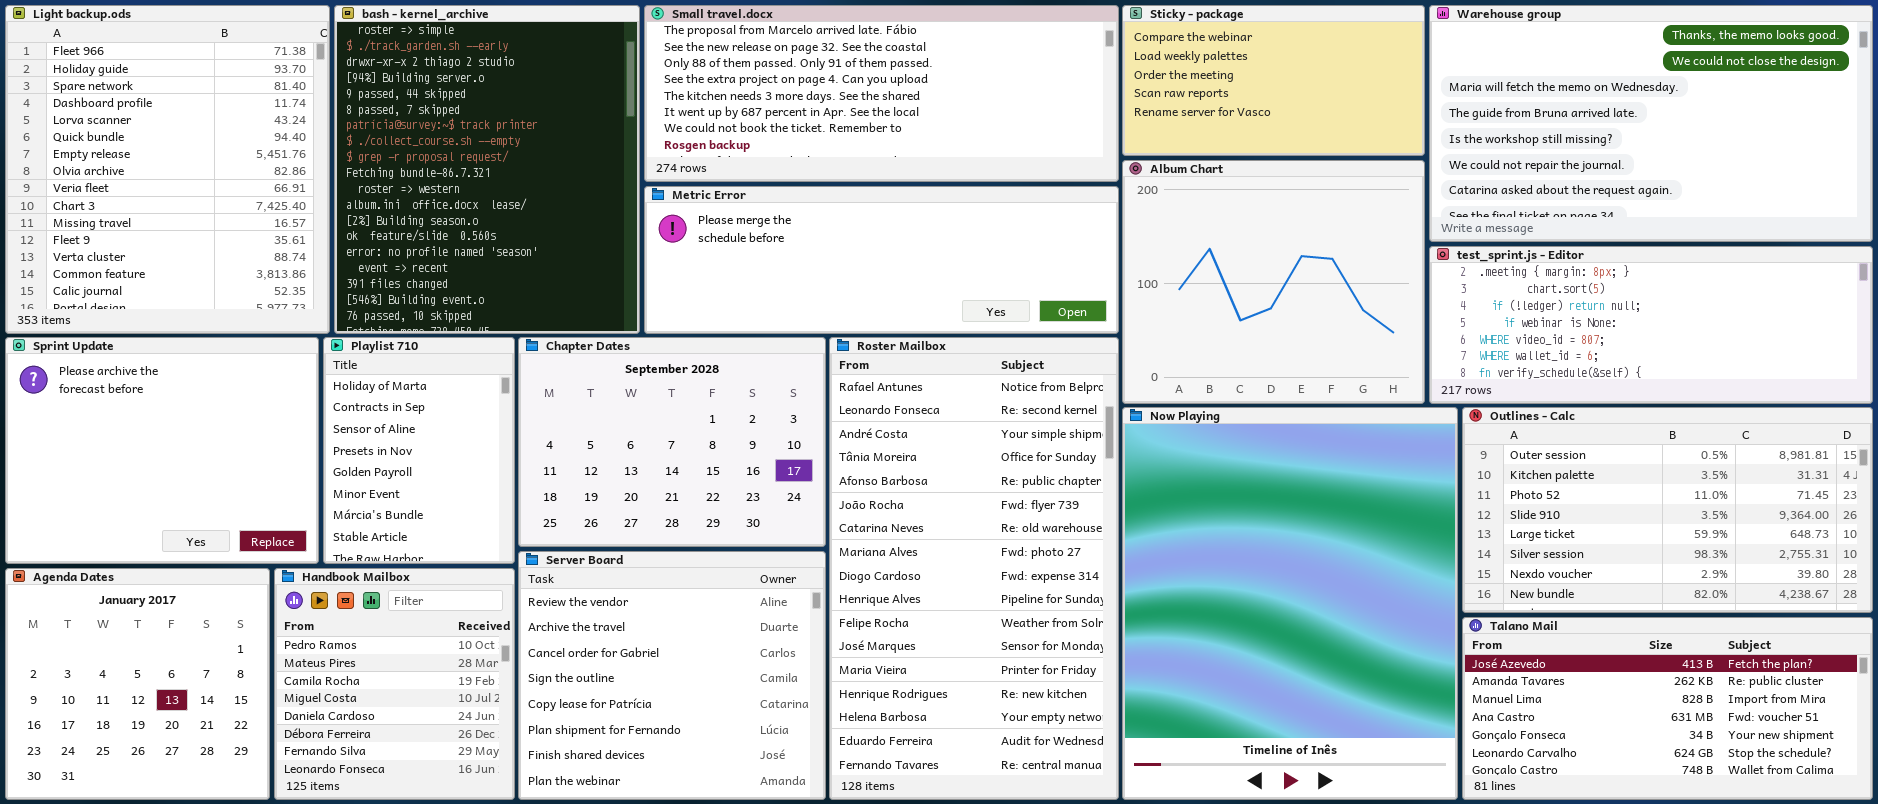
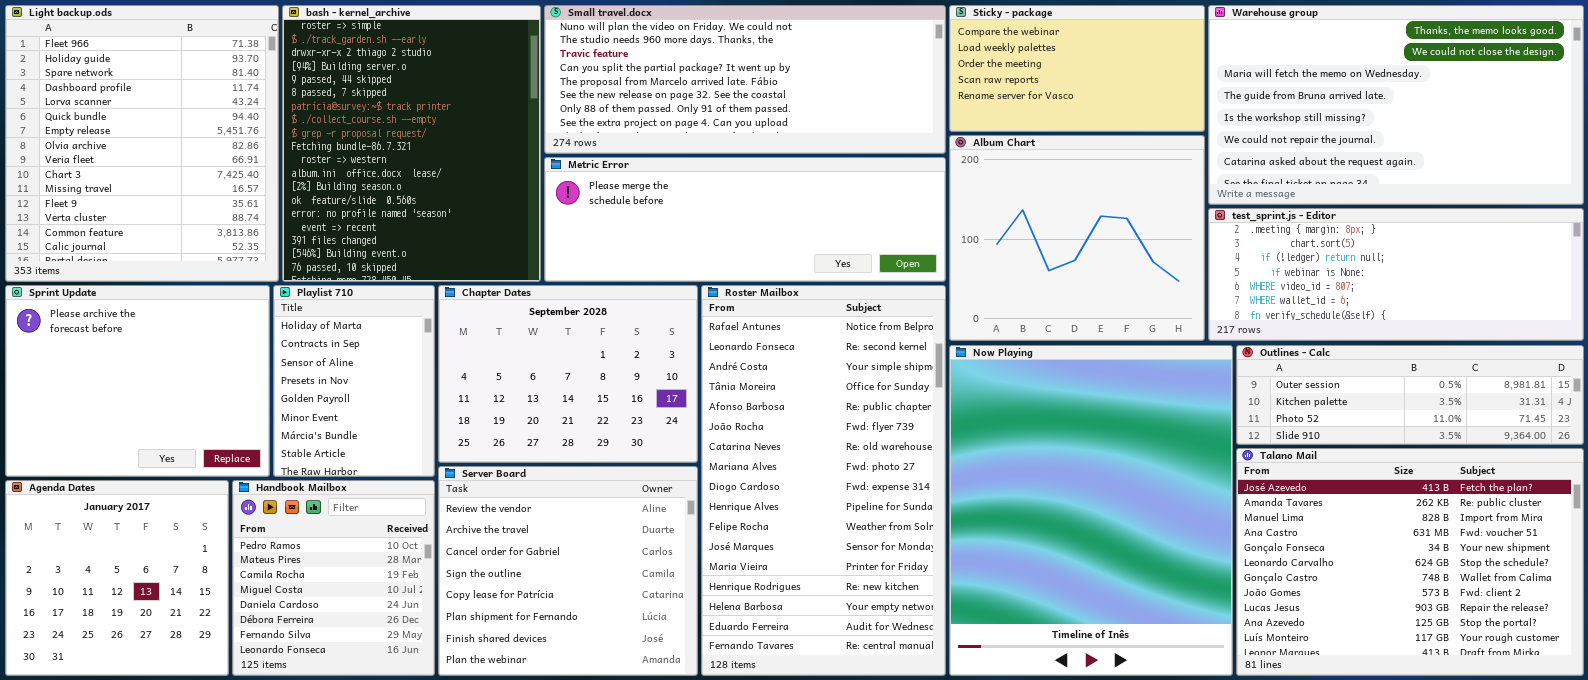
Small travel.docx: [644,5,1119,182] -> [544,5,946,154], scrolled up 4 rows
Outlines - Calc: [1462,407,1873,613] -> [1236,345,1584,445], resized
Talano Mail: [1462,617,1873,800] -> [1236,448,1584,676], resized

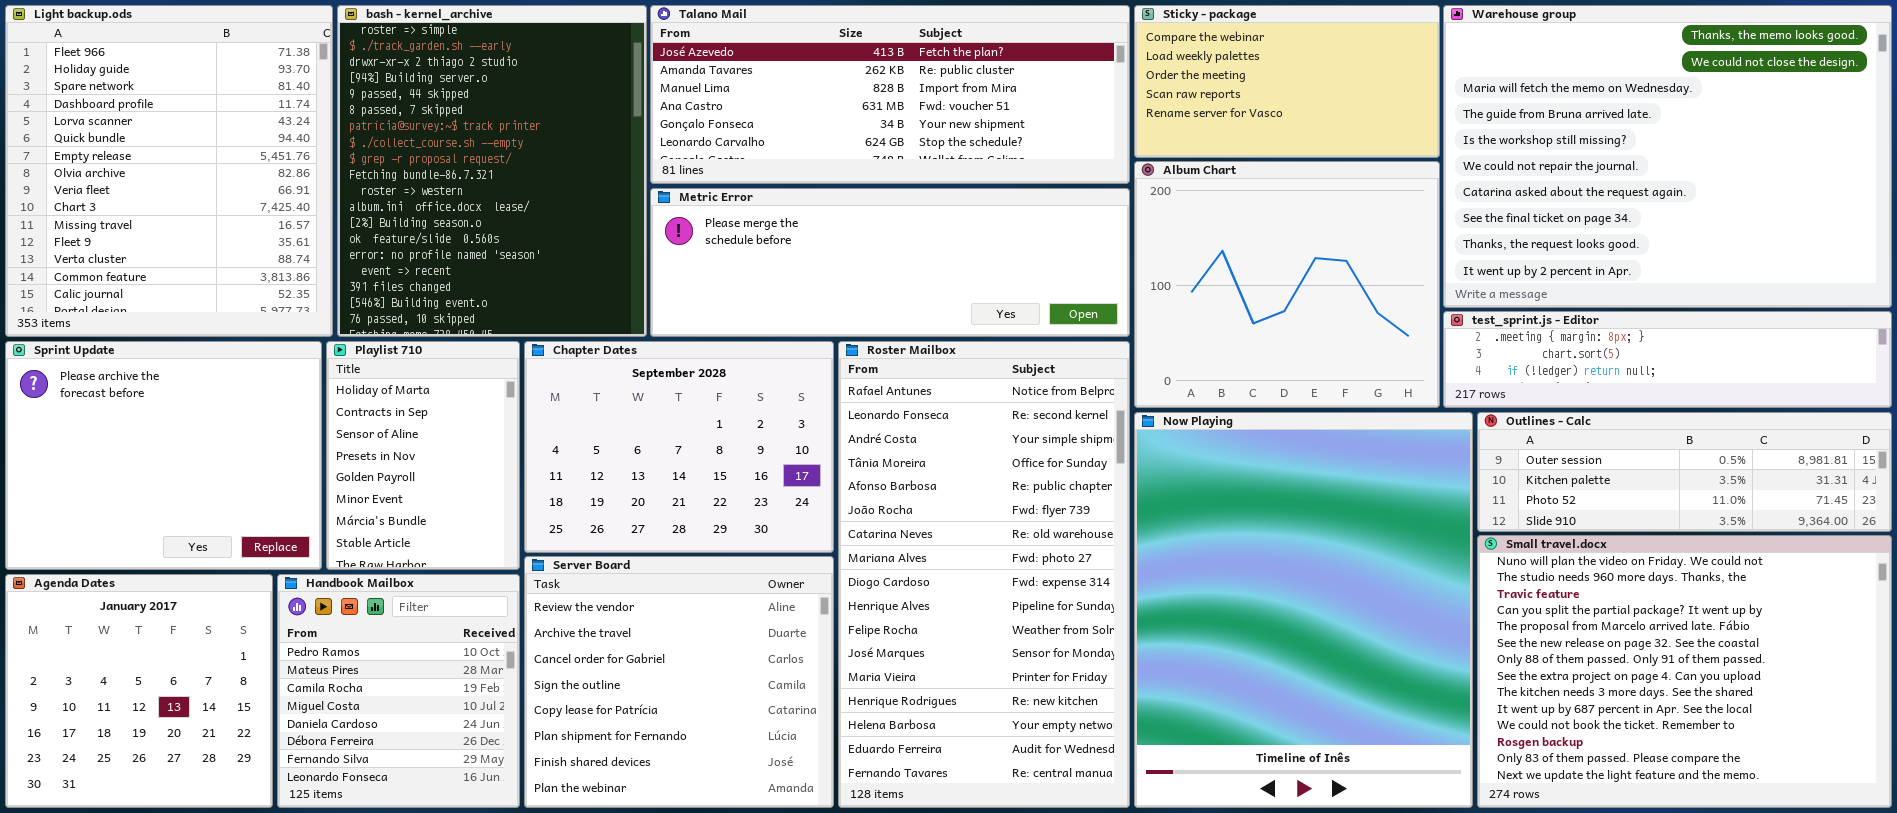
Small travel.docx: [544,5,946,154] -> [1477,535,1892,808], moved, resized
Warehouse group: [1208,5,1584,205] -> [1443,5,1892,308], resized
test_sprint.js - Editor: [1208,208,1584,341] -> [1443,311,1892,408], resized
Talano Mail: [1236,448,1584,676] -> [650,5,1130,184], moved, resized

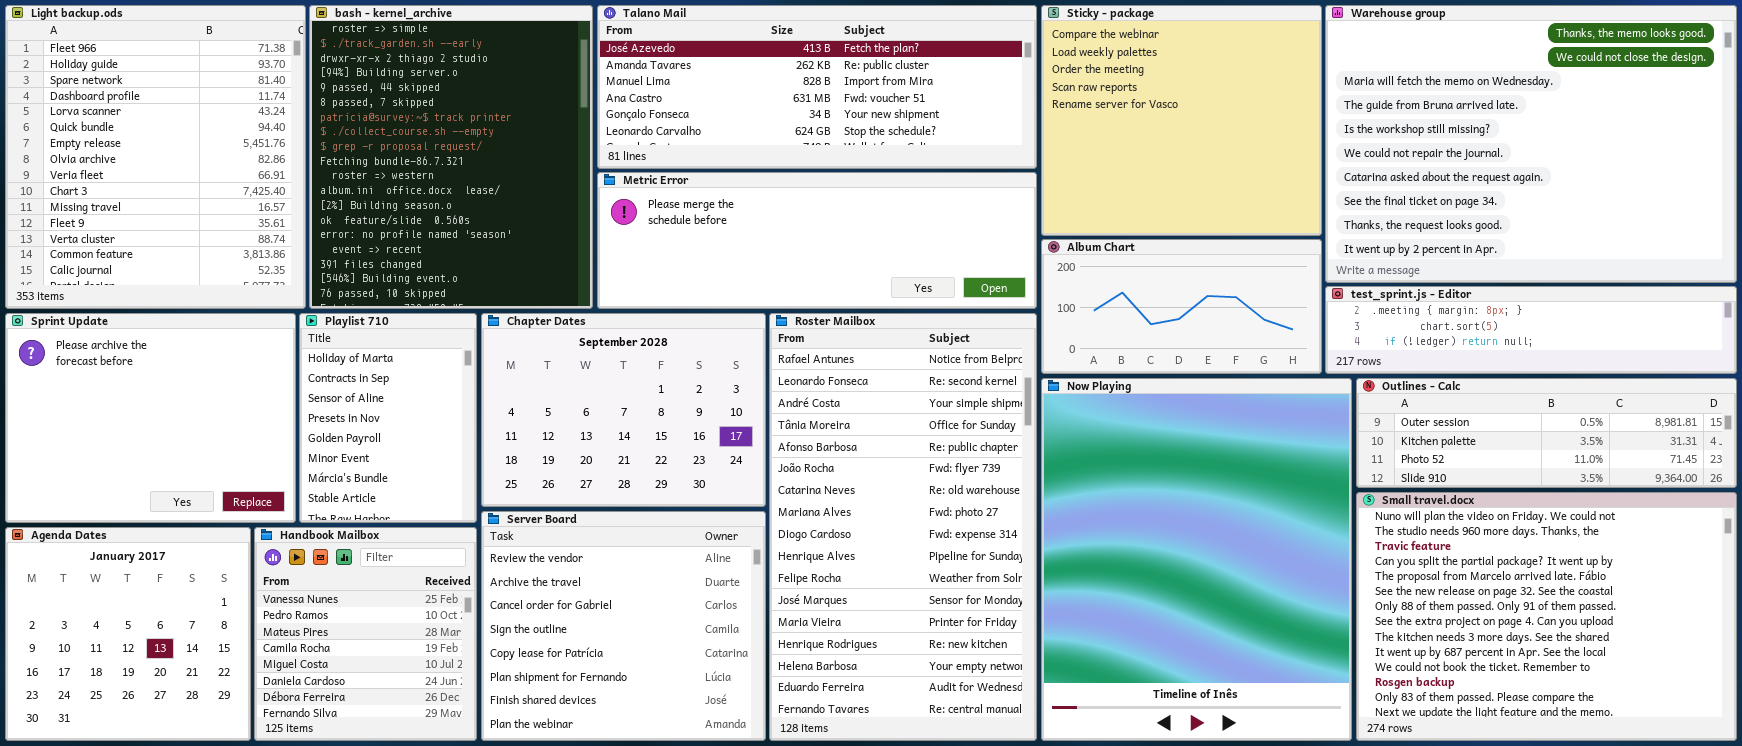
Sticky - package: [1134,5,1440,158] -> [1041,5,1322,236], resized
Album Chart: [1134,161,1440,408] -> [1041,239,1322,374], resized
Handbook Mailbox: [277,574,520,808] -> [254,527,477,741], scrolled up 1 row

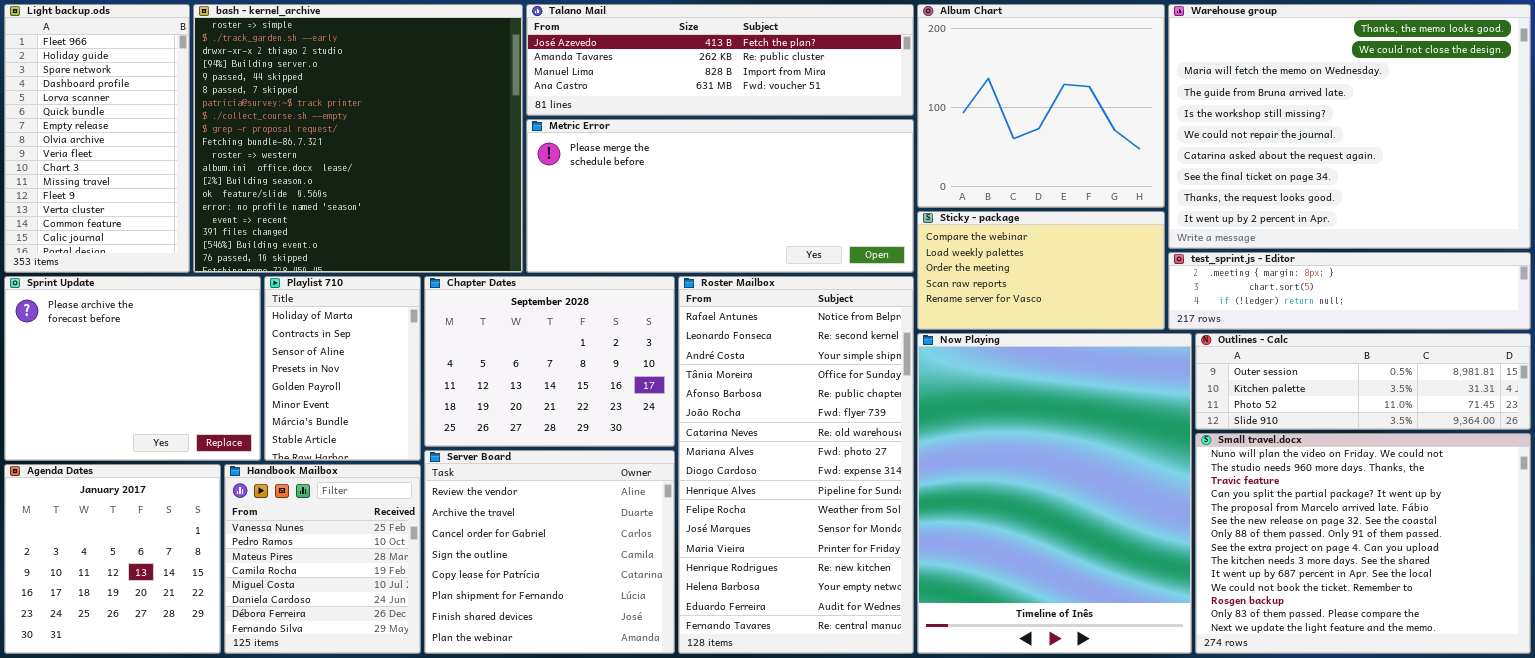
Light backup.ods: [5,5,306,309] -> [4,4,190,273], resized
bash - kernel_archive: [309,5,593,309] -> [193,4,523,273], resized
Talano Mail: [597,5,1037,169] -> [526,4,914,116], resized
Sticky - package: [1041,5,1322,236] -> [917,211,1165,330], moved, resized
Metric Error: [597,172,1037,309] -> [526,119,914,273], resized
Album Chart: [1041,239,1322,374] -> [917,4,1165,208], moved, resized

